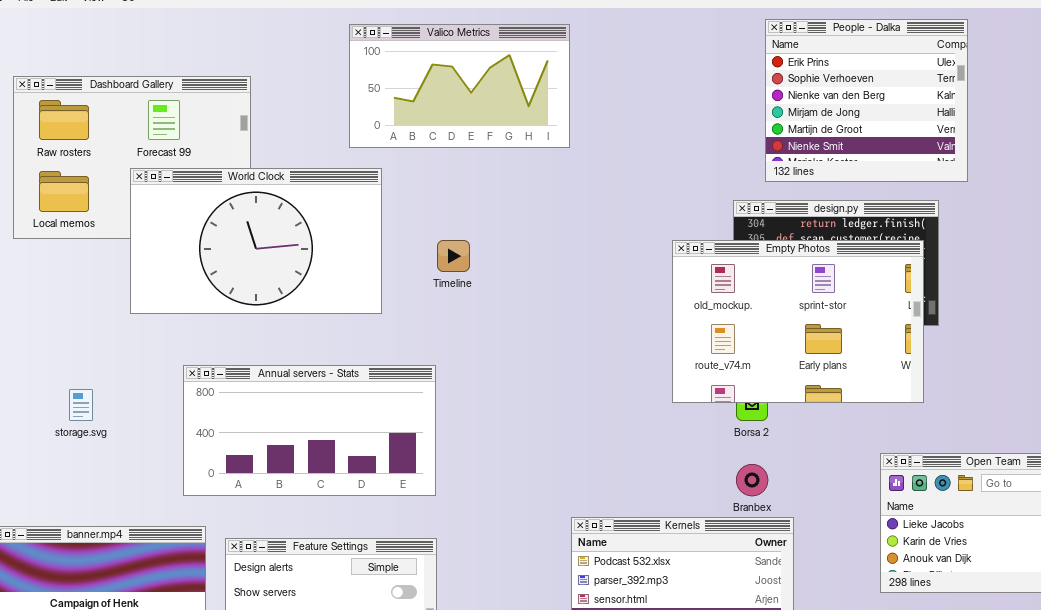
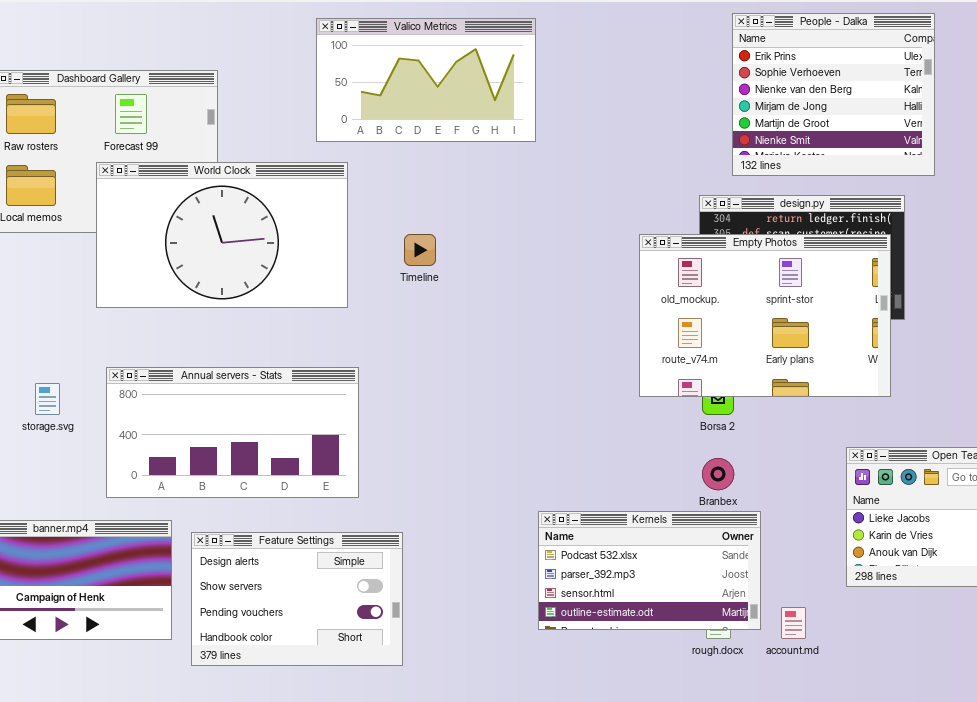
Annual servers - Stats: [183,365,436,496] -> [106,367,359,498], moved

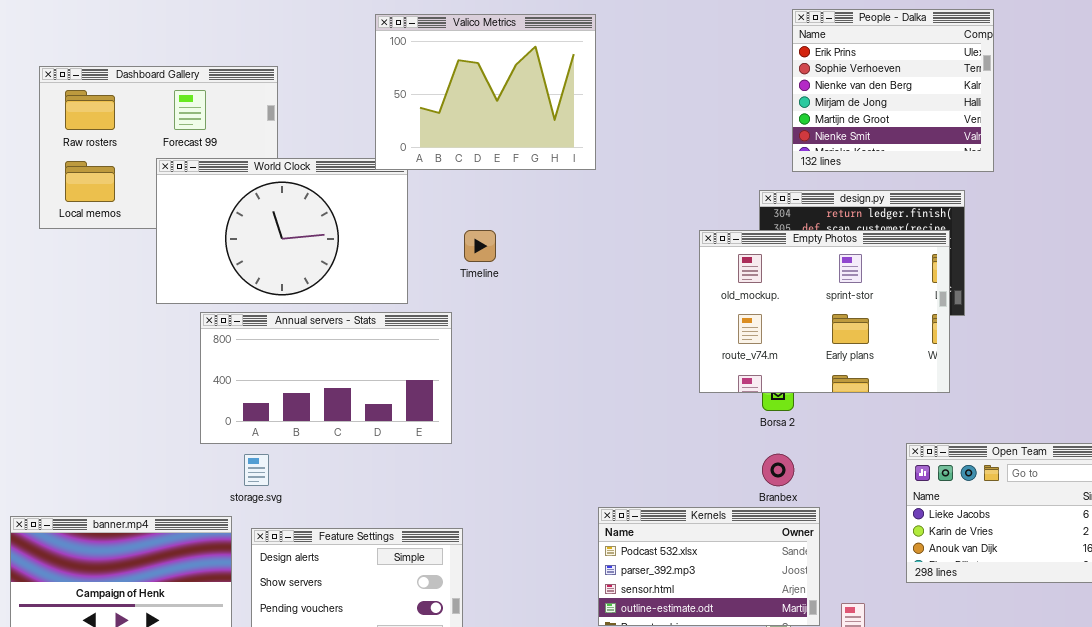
Valico Metrics: [316,18,536,142] -> [375,14,596,170], resized
Annual servers - Stats: [106,367,359,498] -> [200,312,452,444], moved
storage.svg: [35,383,60,415] -> [244,454,269,486], moved

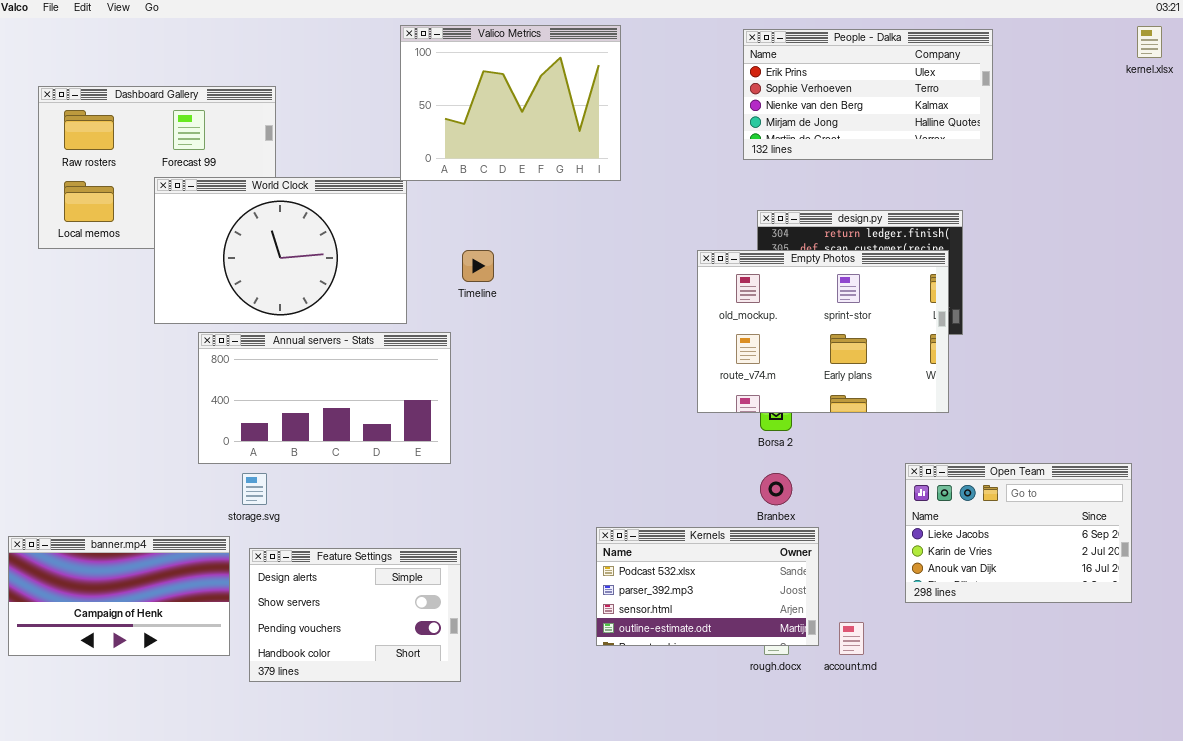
People - Dalka: [792,9,994,172] -> [743,29,993,160], resized
Valico Metrics: [375,14,596,170] -> [400,25,621,181], moved

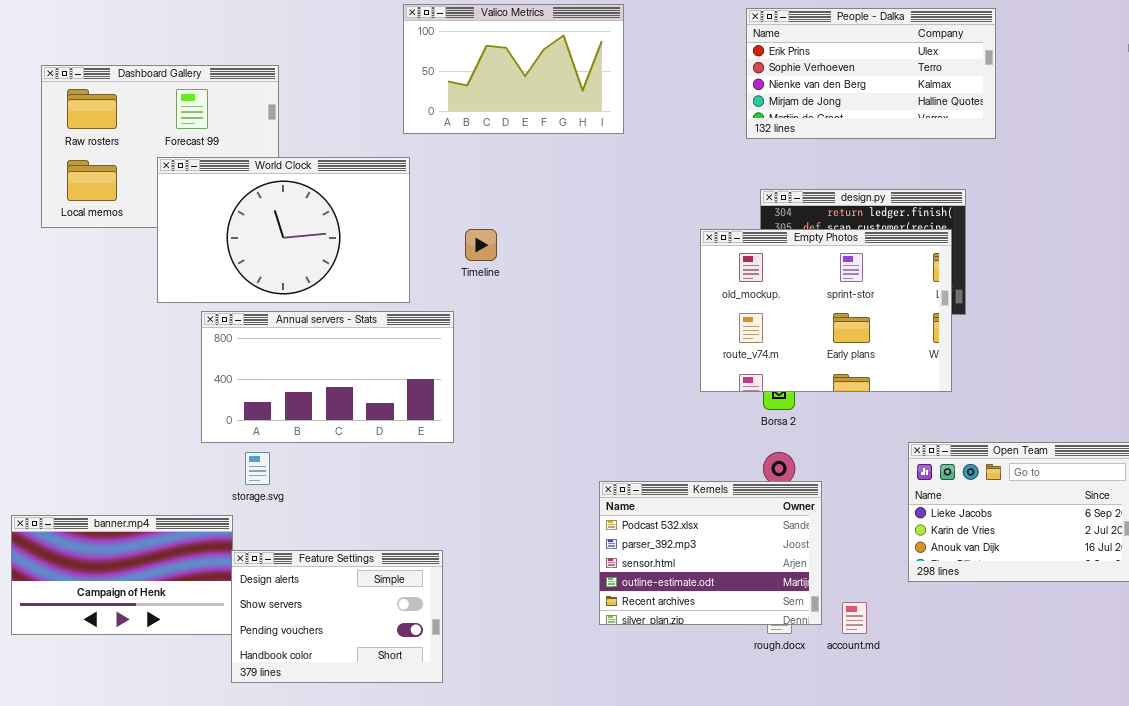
Valico Metrics: [400,25,621,181] -> [403,4,624,134], resized
Kernels: [596,527,819,646] -> [599,481,822,625], resized
Feature Settings: [249,548,461,682] -> [231,550,443,683], moved

